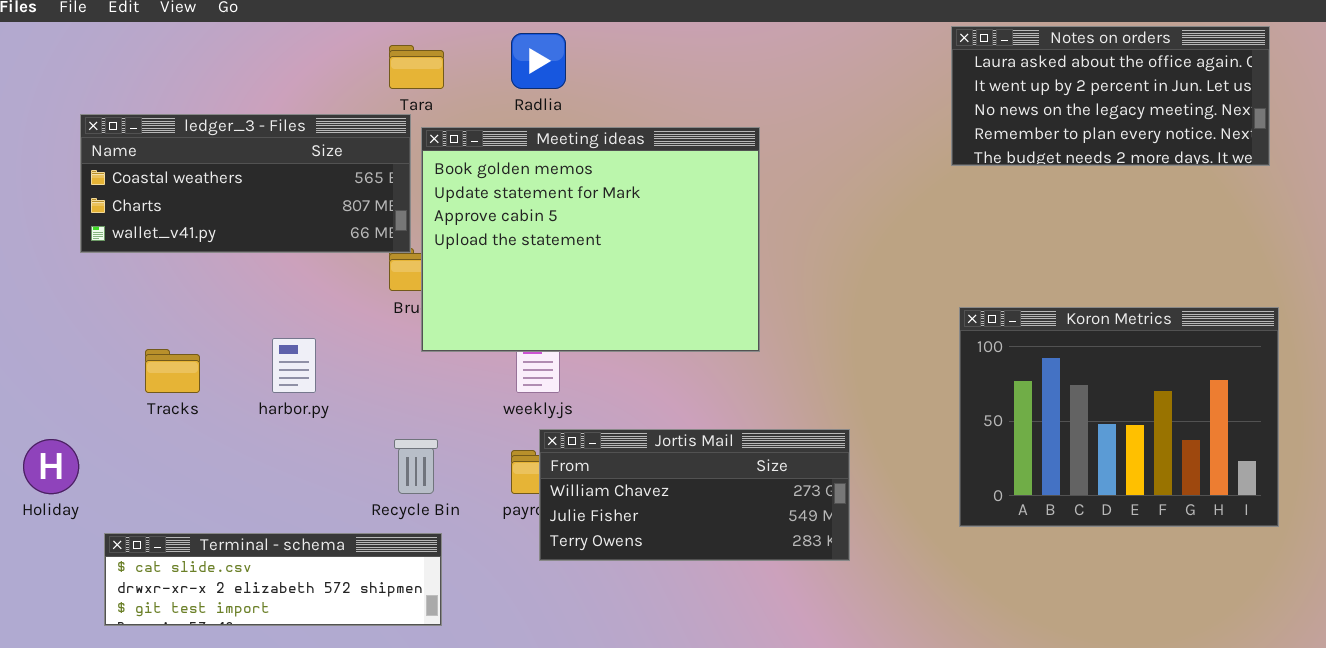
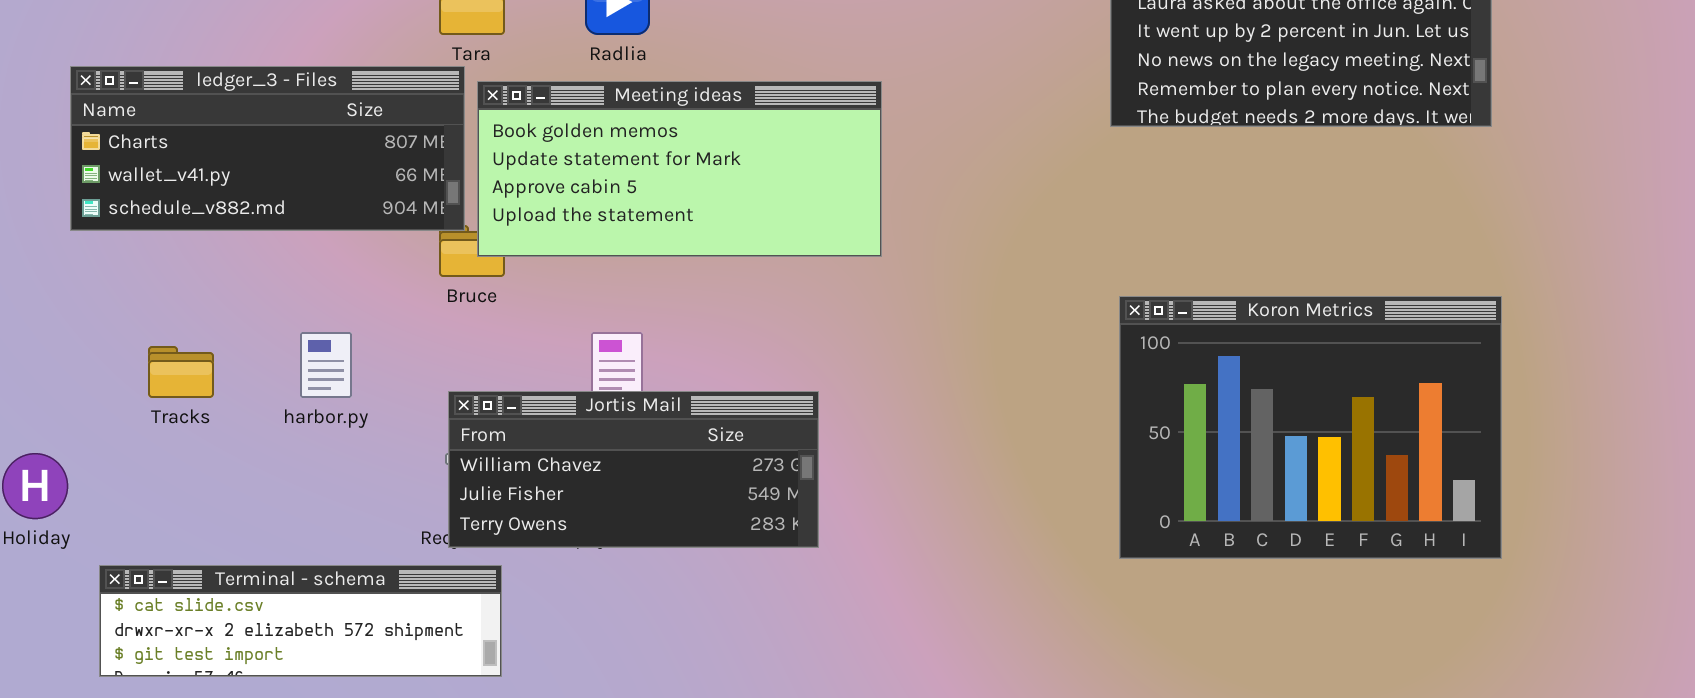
ledger_3 - Files: [80,114,411,253] -> [70,66,465,231], scrolled down 1 row
Meeting ideas: [421,127,760,352] -> [477,81,882,257], resized
Jortis Mail: [539,429,850,561] -> [448,391,819,548], moved

